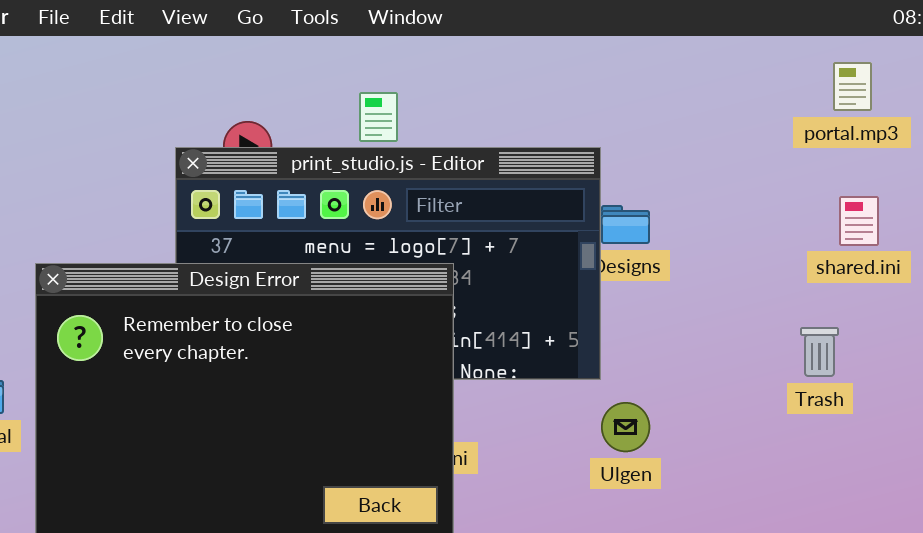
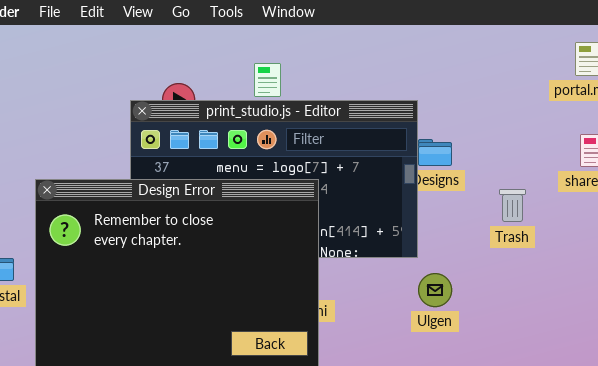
Trash: [800,327,839,377] -> [499,189,526,222], moved

